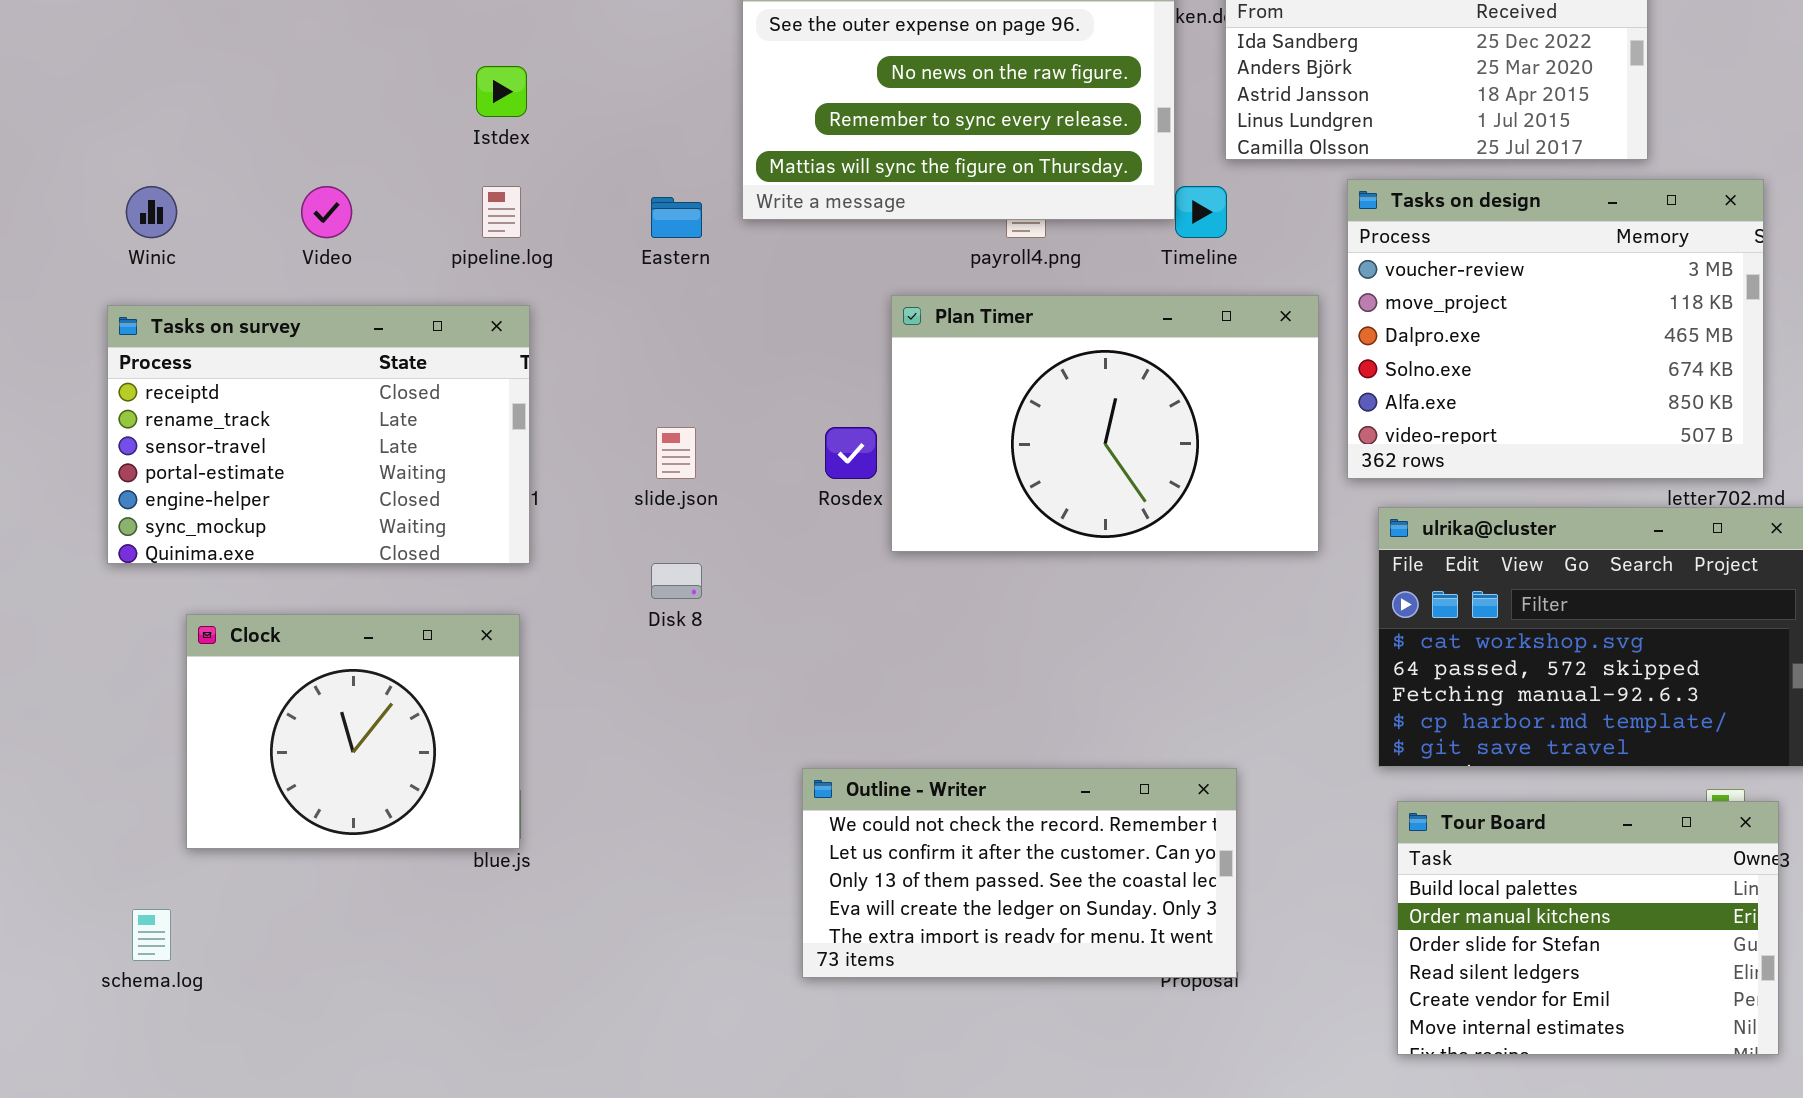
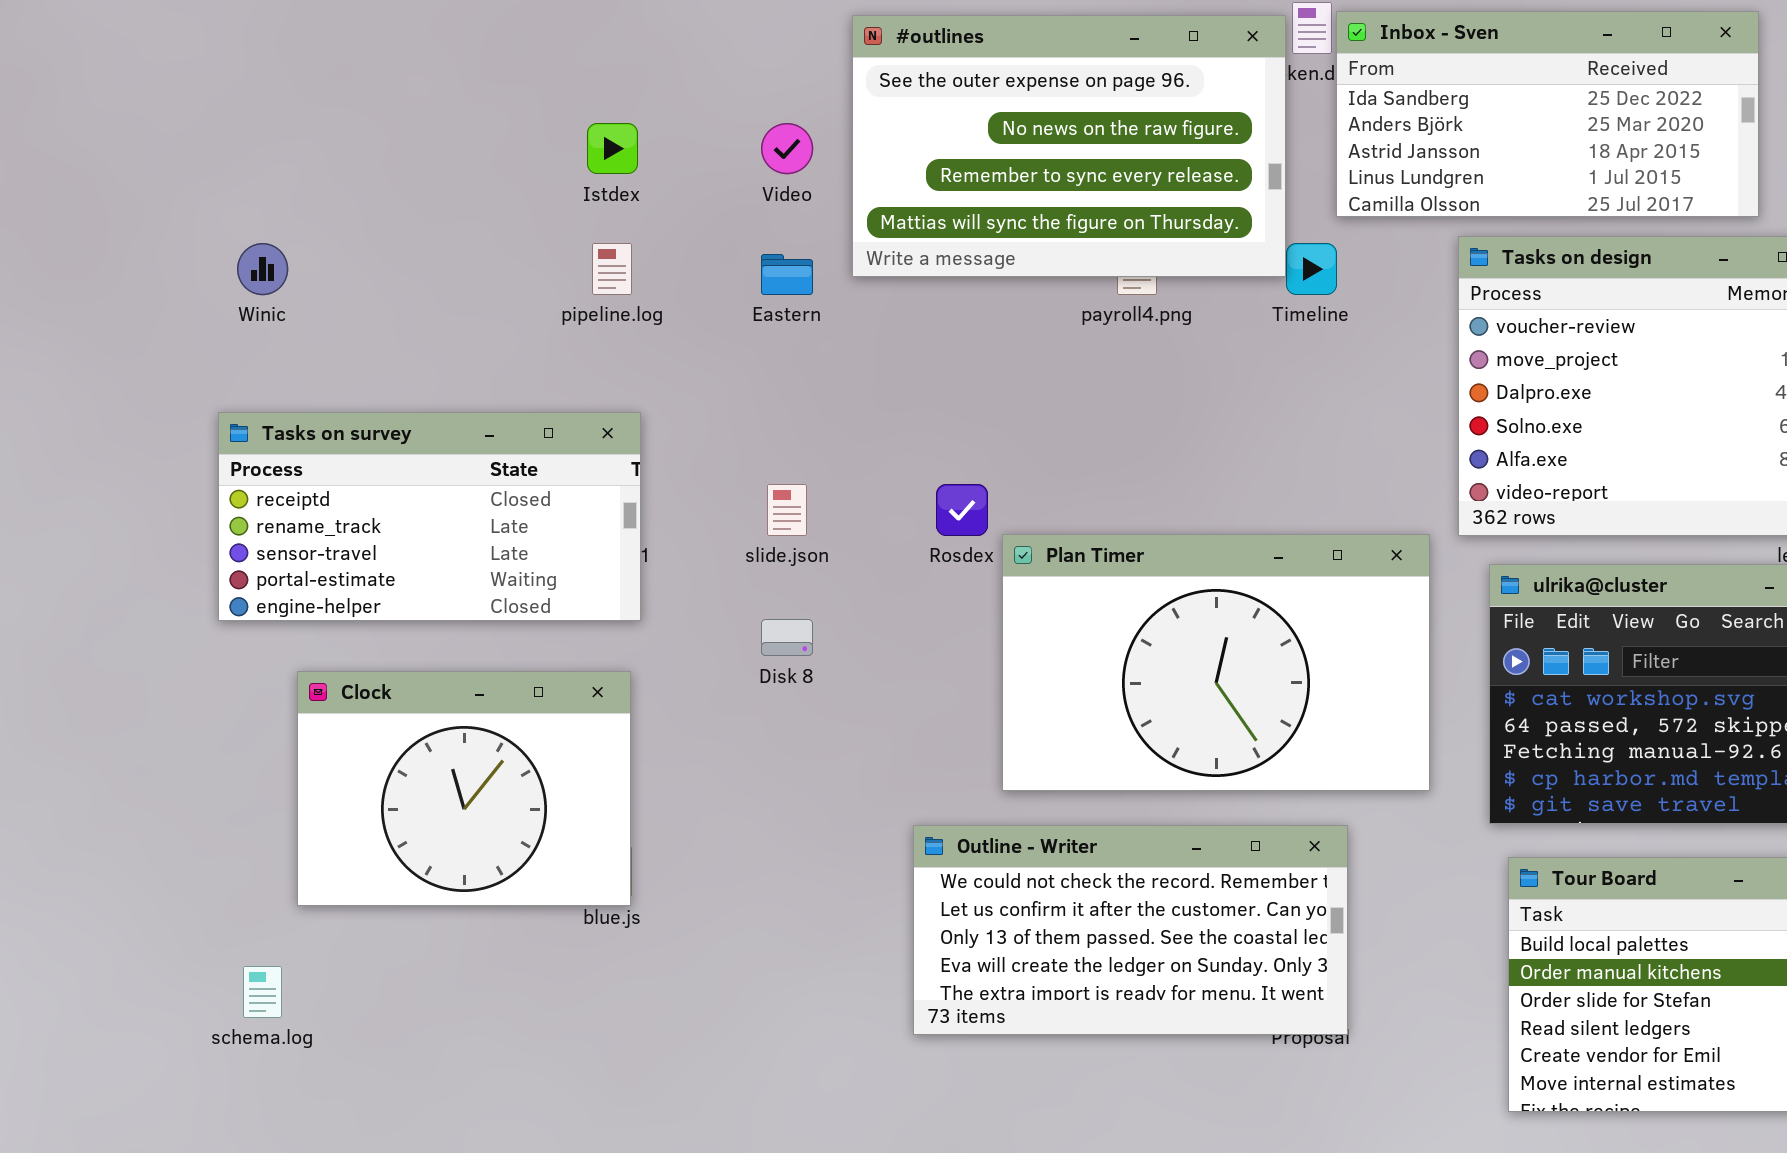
Video: [301,186,352,238] -> [761,123,813,174], moved
Plan Timer: [891,295,1319,552] -> [1002,534,1430,791], moved
Tasks on survey: [107,305,530,564] -> [218,412,641,621], resized

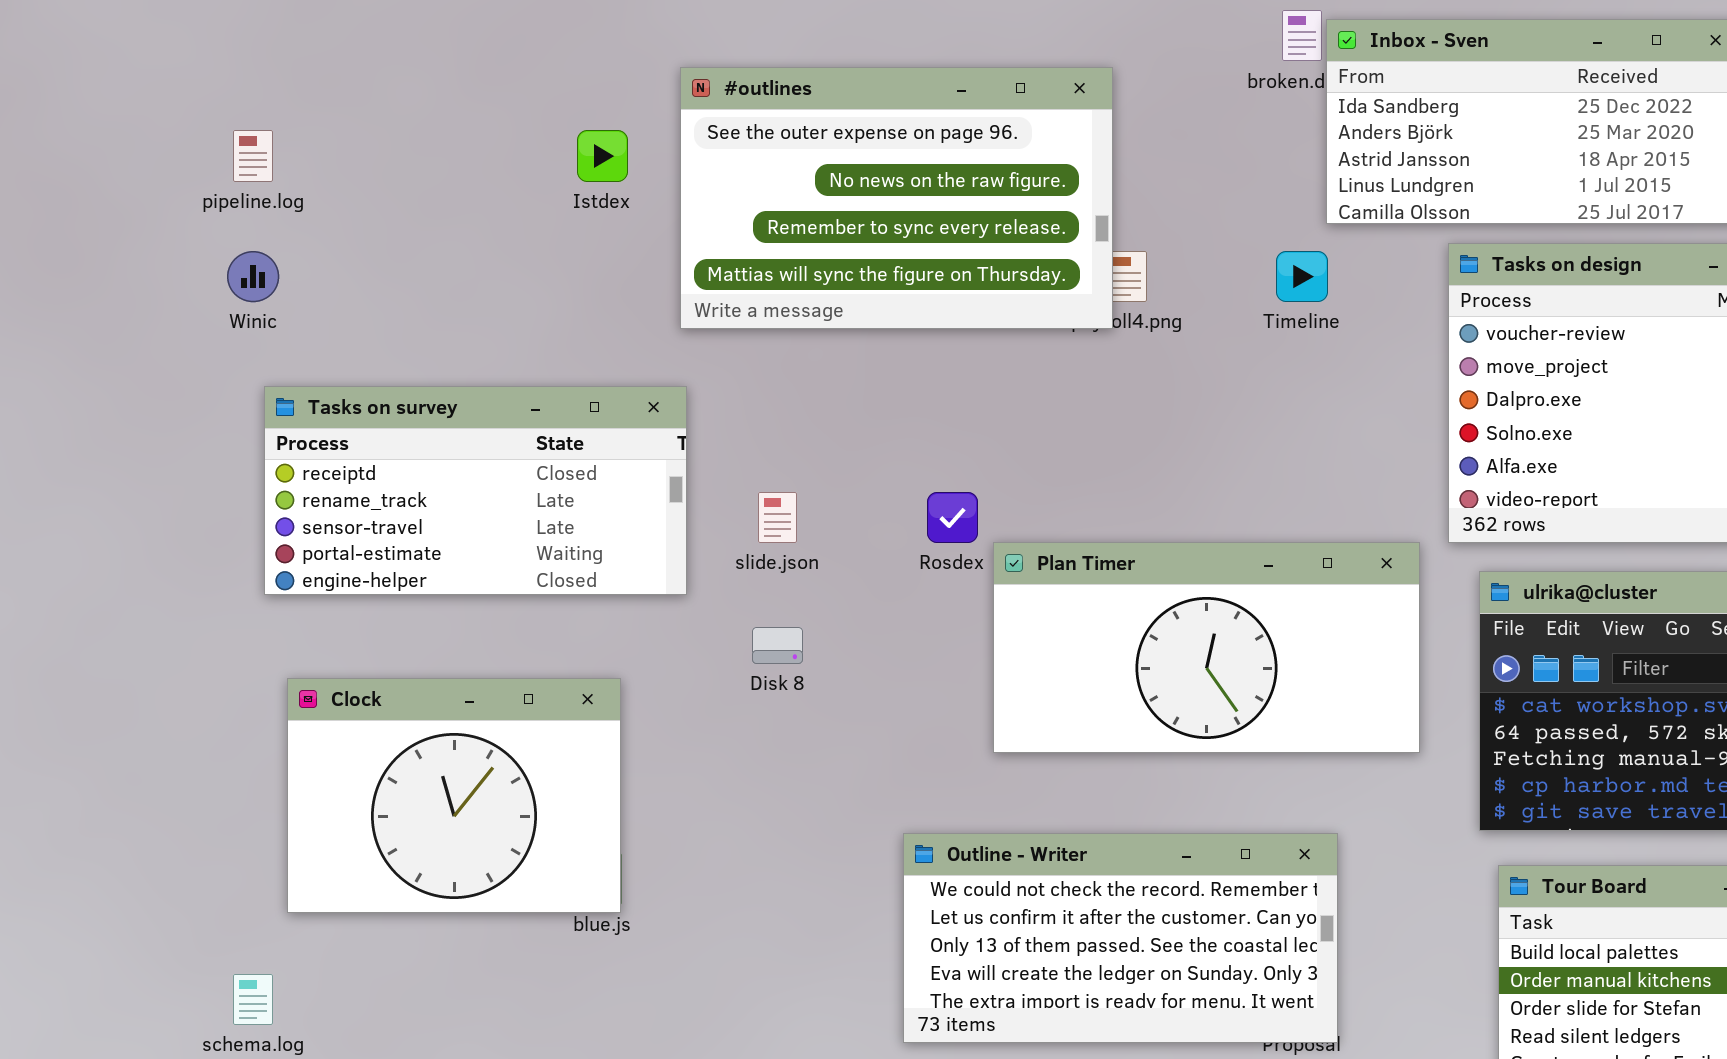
#outlines: [852,15,1286,277] -> [680,67,1113,329], moved
pipeline.log: [592,243,632,295] -> [233,130,273,182], moved
Tasks on survey: [218,412,641,621] -> [264,386,687,595], moved
Plan Timer: [1002,534,1430,791] -> [993,542,1420,753], resized

